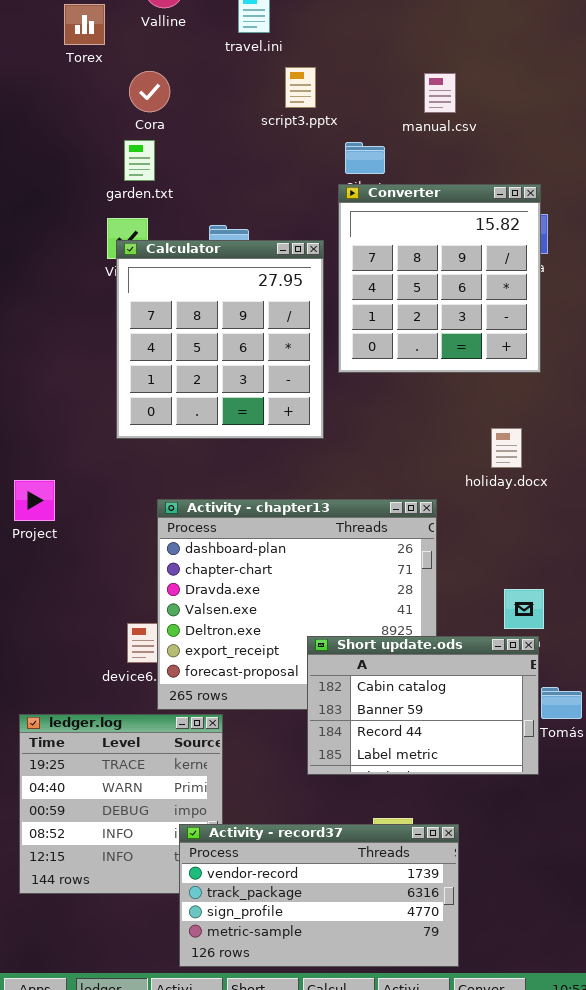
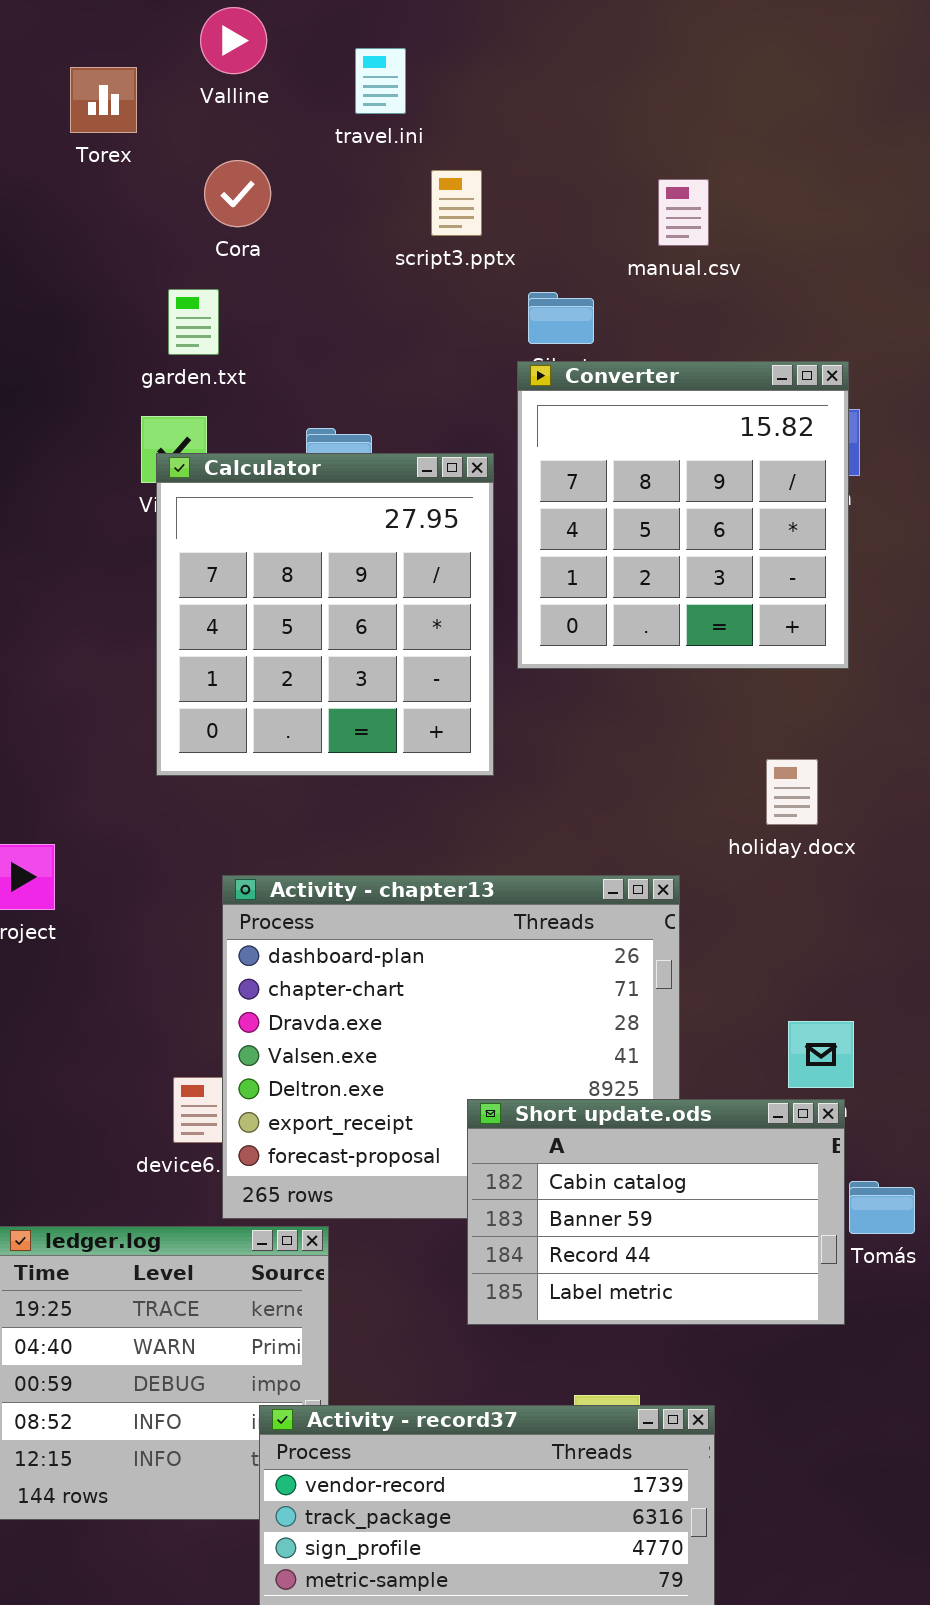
Cora: [129,71,170,112] -> [204,160,271,227], moved

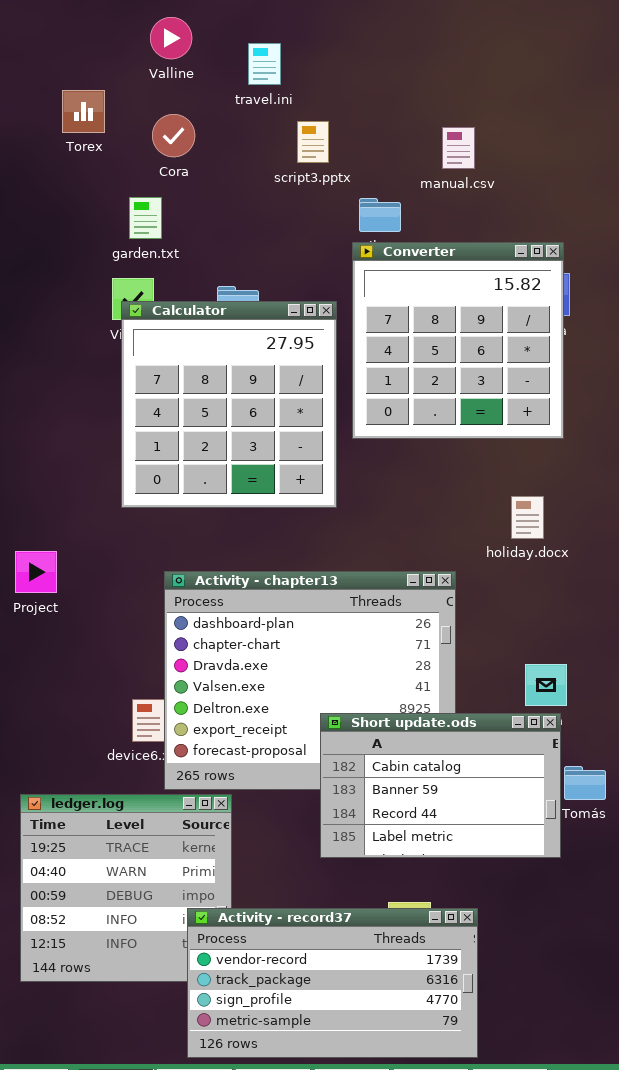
Torex: [70,67,137,133] -> [62,90,105,133], moved

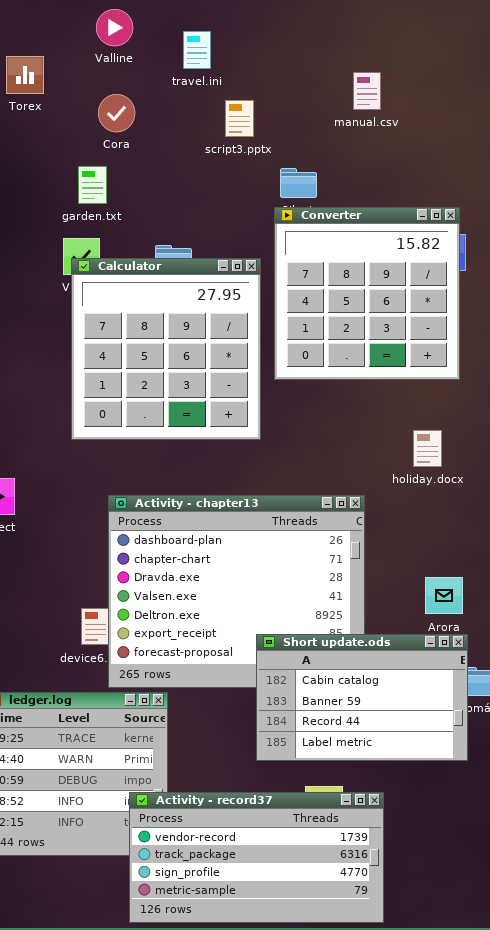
Torex: [62,90,105,133] -> [6,56,44,94], moved
manual.csv: [442,127,475,169] -> [353,72,381,110], moved
Short update.ods: [320,713,561,858] -> [256,634,468,761], moved

